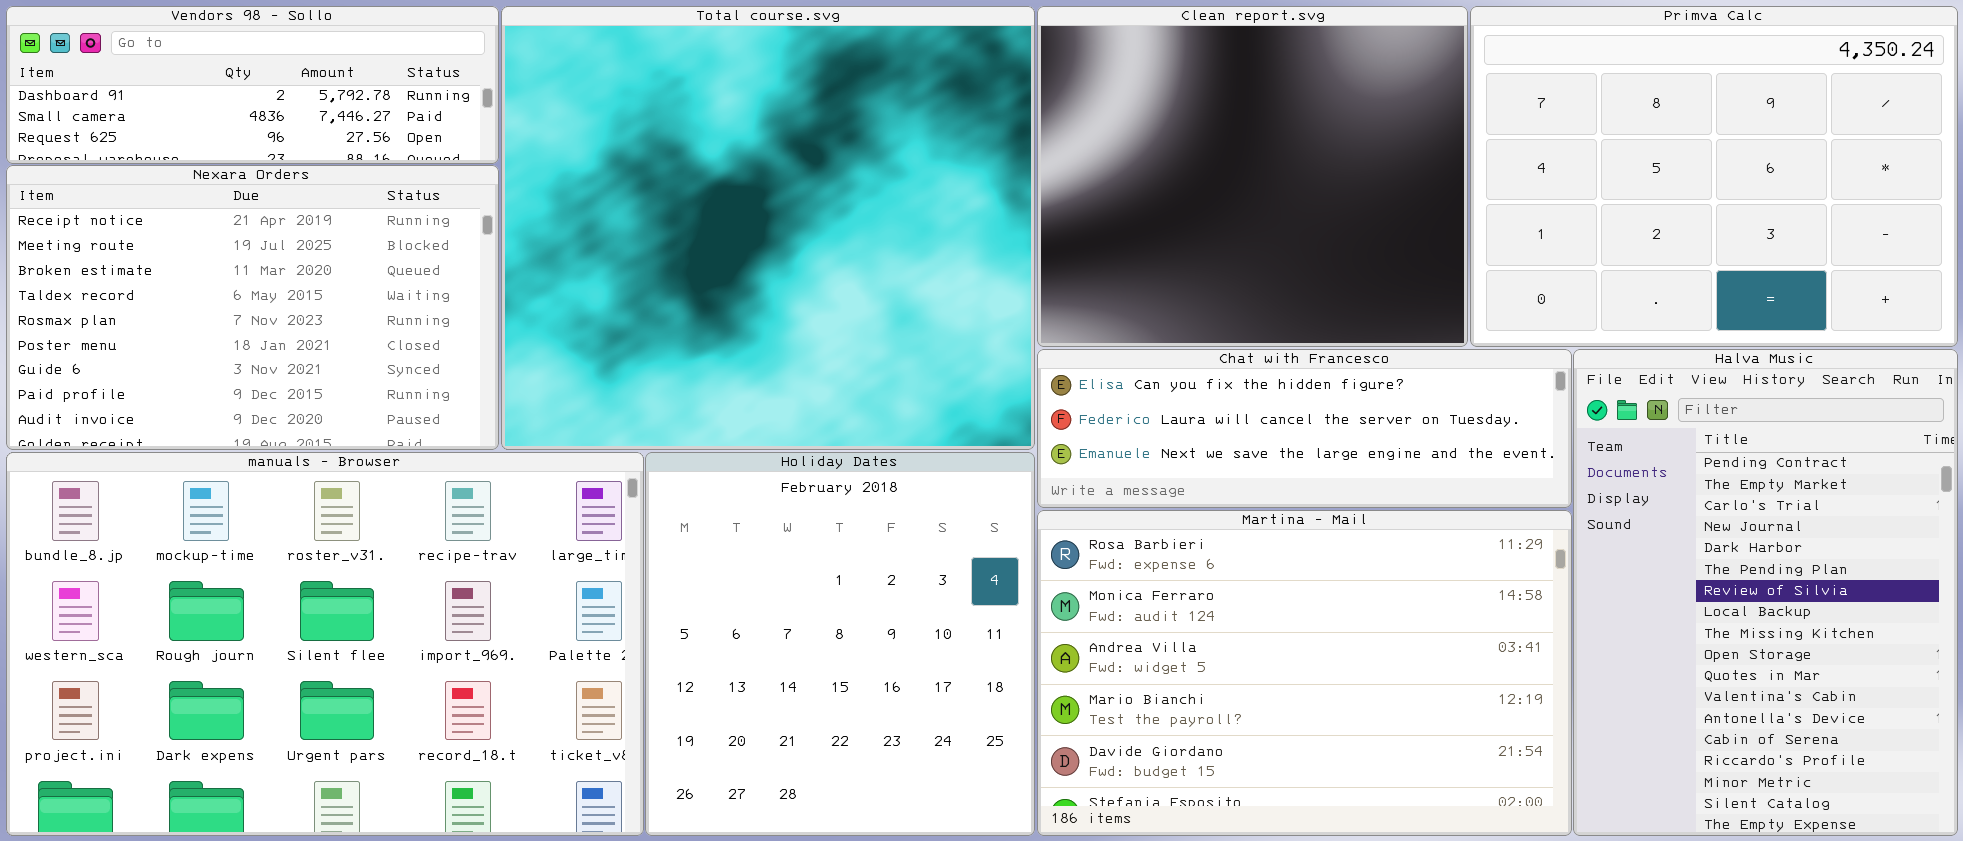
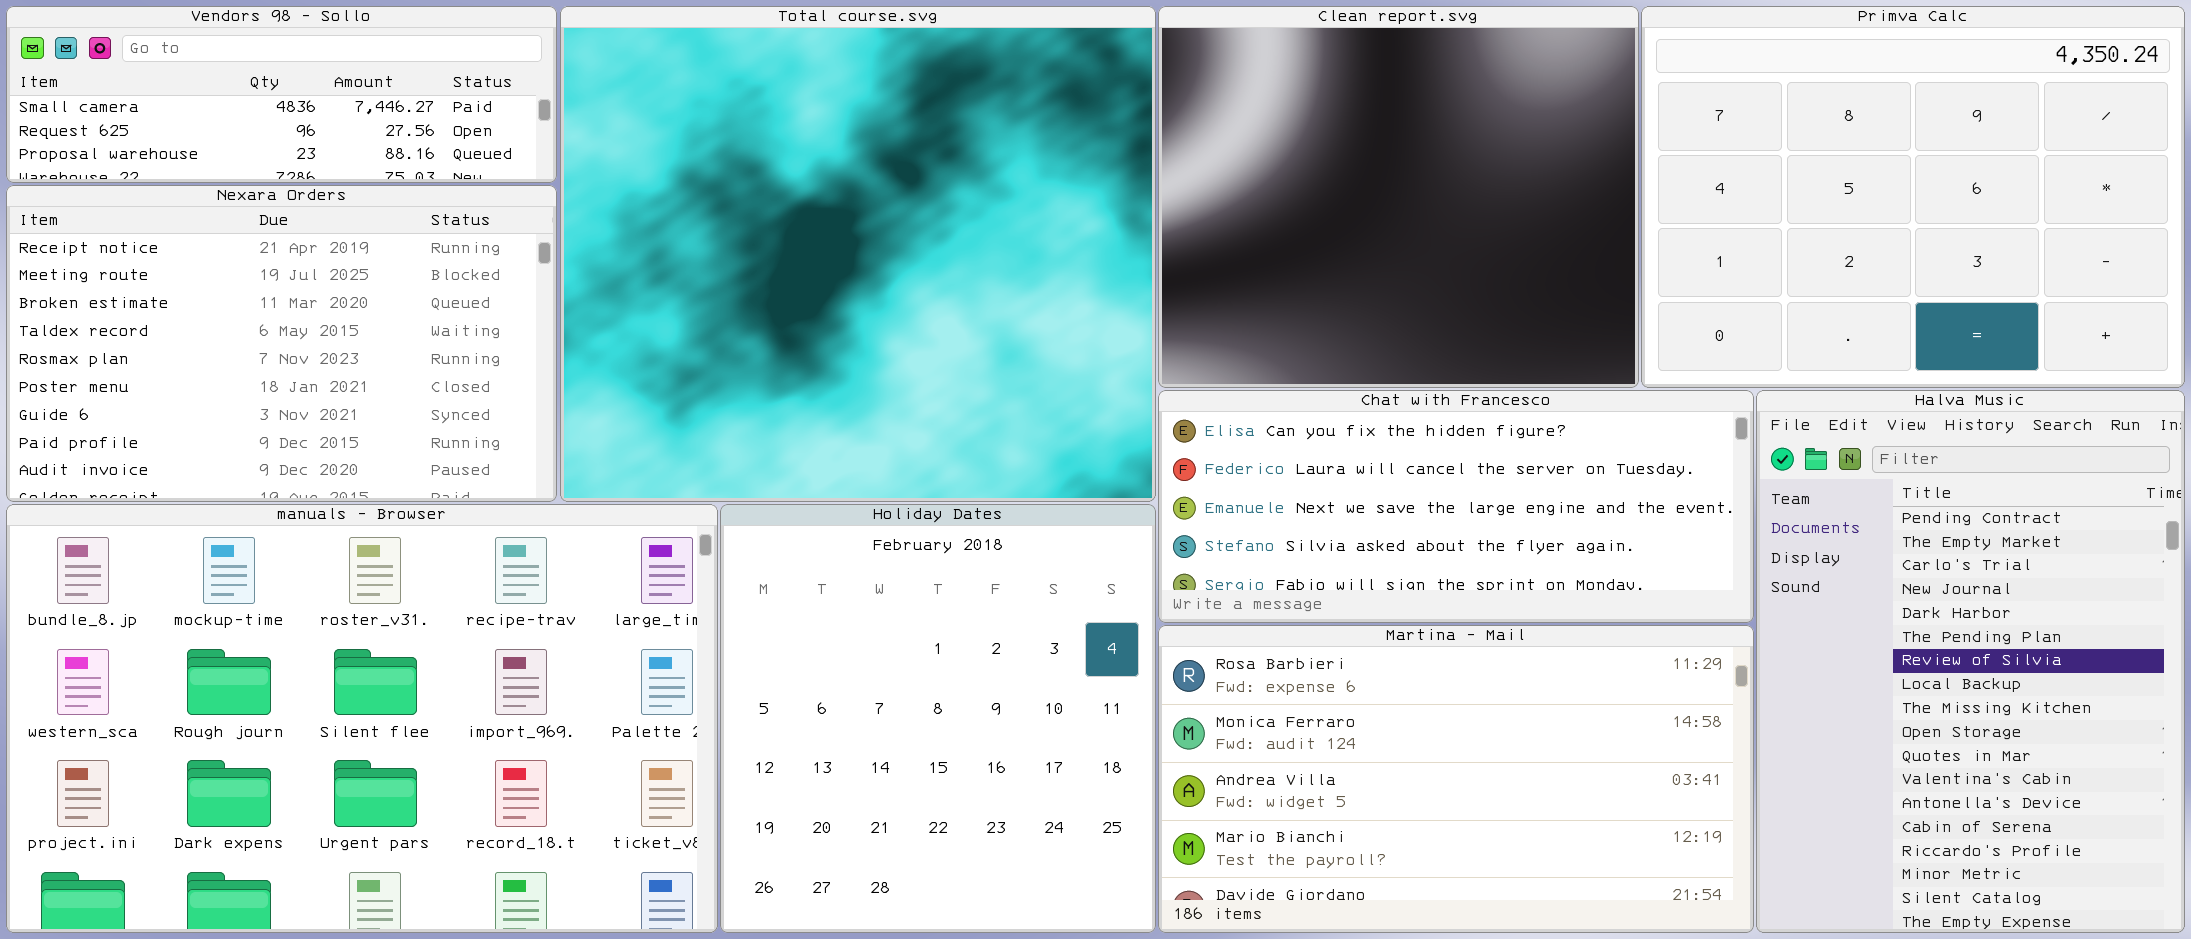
Vendors 98 - Sollo: [6,6,499,164] -> [6,6,557,183], scrolled down 1 row
Chat with Francesco: [1037,349,1572,508] -> [1158,390,1754,623], resized
Martina - Mail: [1037,510,1572,836] -> [1158,625,1754,933], resized

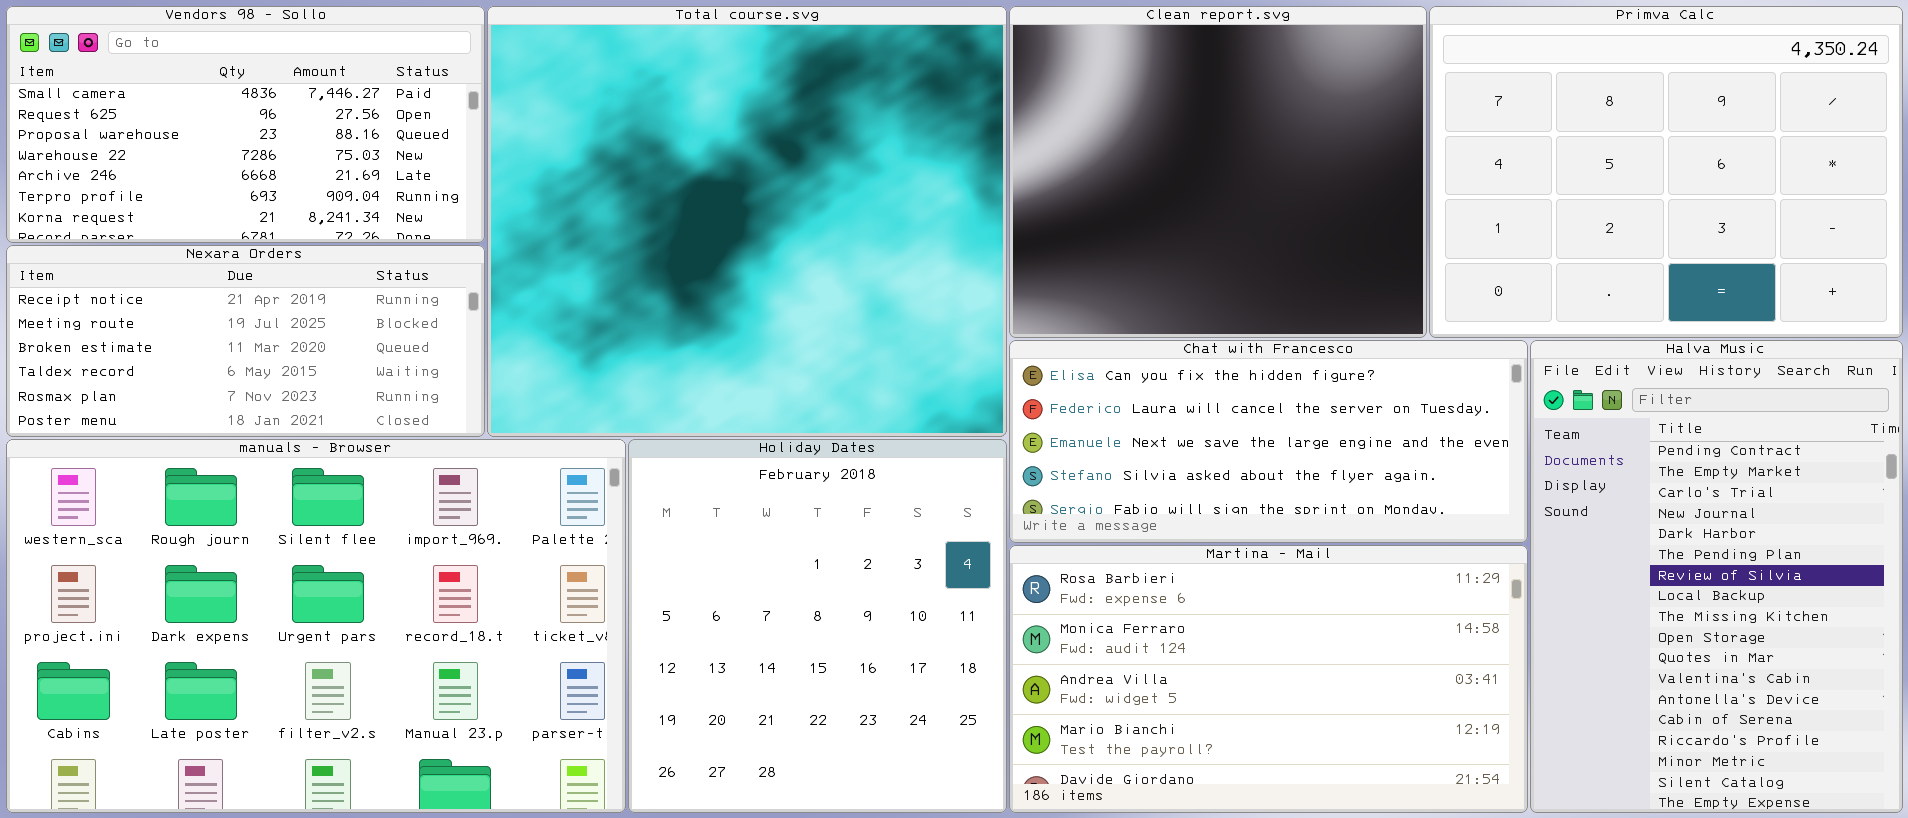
Vendors 98 - Sollo: [6,6,557,183] -> [6,6,485,243], resized
Nexara Orders: [6,185,557,502] -> [6,245,485,437], resized
manuals - Browser: [6,504,718,933] -> [6,439,626,813], scrolled down 1 row

